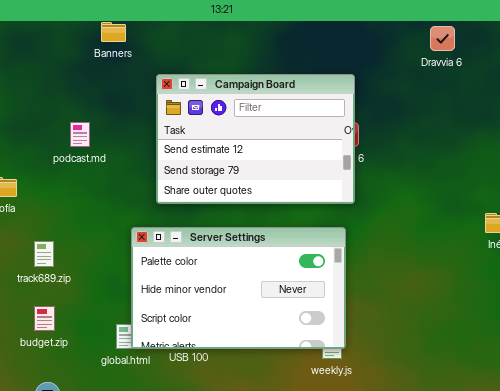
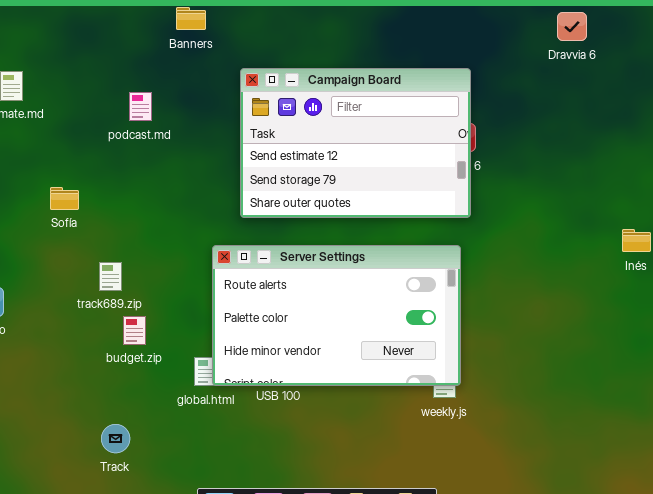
podcast.md: [70,122,90,147] -> [129,92,152,121], moved
Server Settings: [131,227,346,349] -> [212,245,461,386], scrolled up 1 row
budget.zip: [34,306,55,331] -> [123,316,146,345], moved

